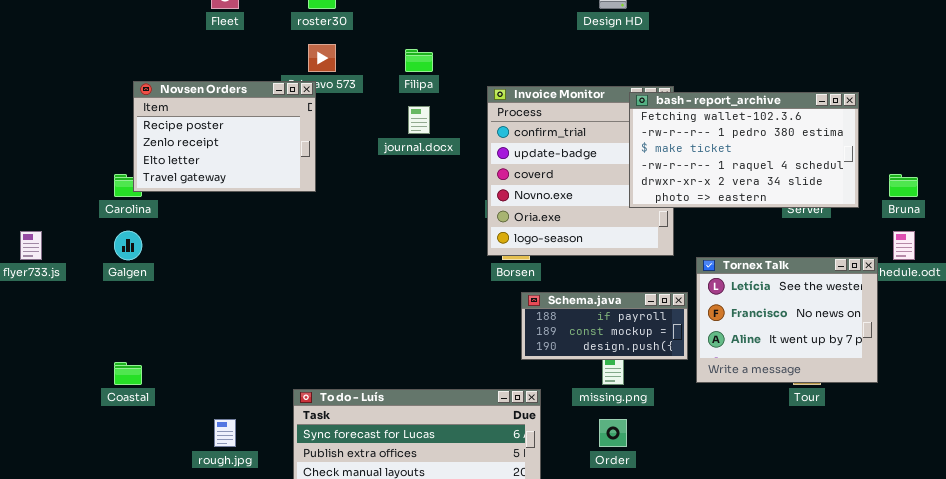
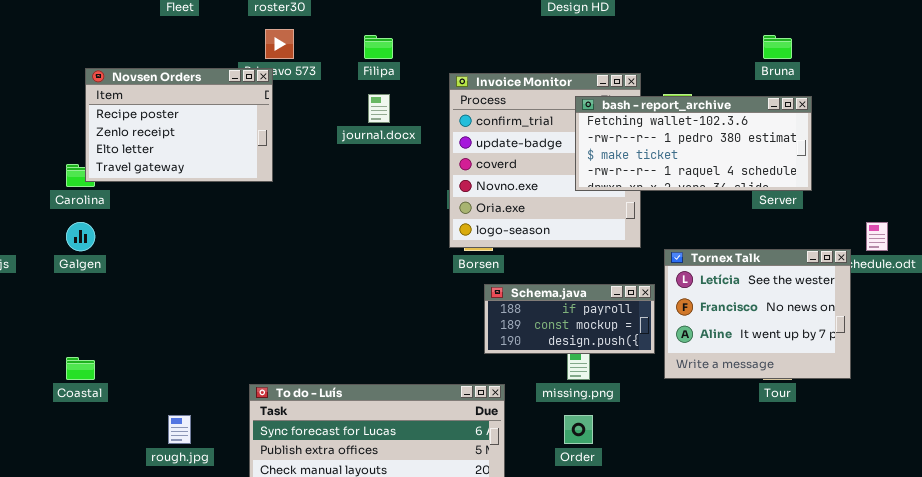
bash - report_archive: [629,92,859,208] -> [575,96,812,191], moved, resized
Bruna: [889,174,918,197] -> [763,35,792,59], moved

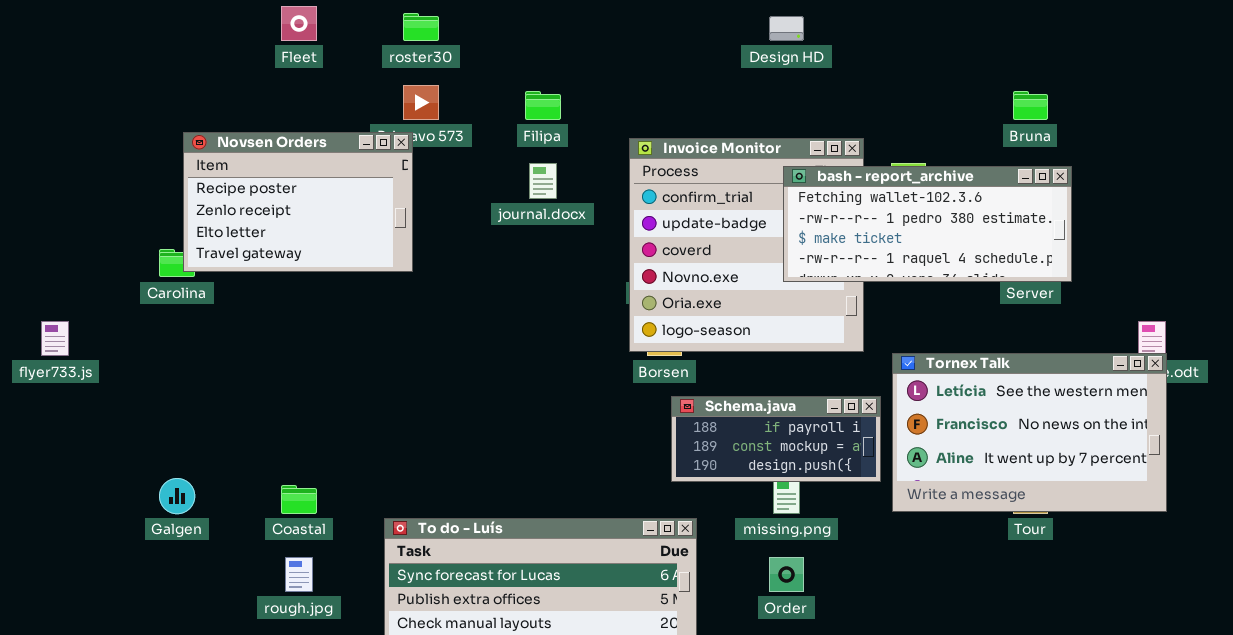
Galgen: [66,222,95,251] -> [159,478,195,514], moved
Tornex Talk: [664,249,851,379] -> [892,353,1167,512], resized
Coastal: [66,357,95,380] -> [281,485,317,514], moved

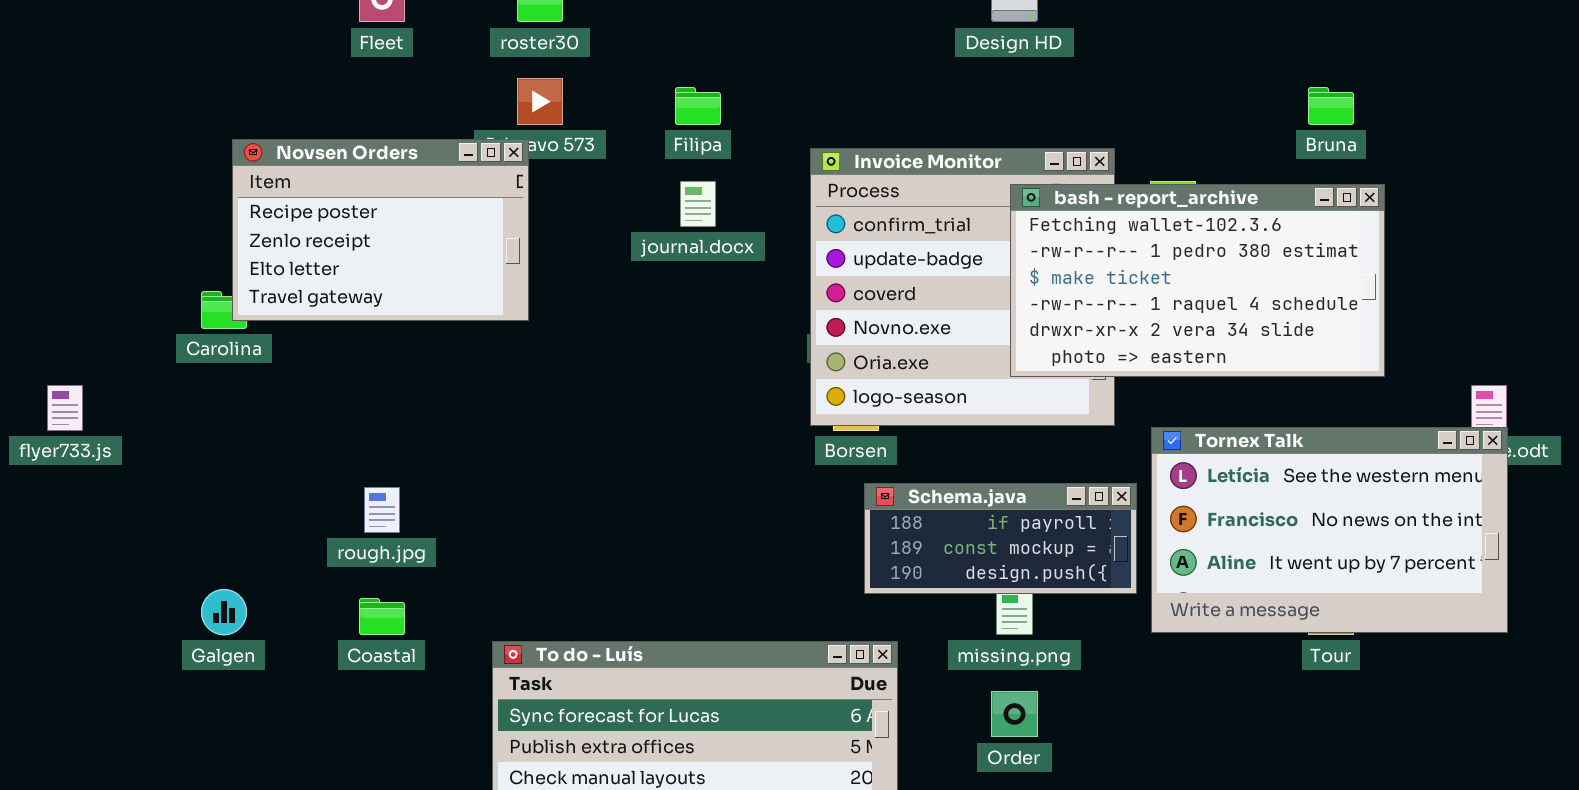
bash - report_archive: [783,166,1072,282] -> [1010,184,1385,377], resized
rough.jpg: [285,557,313,592] -> [364,487,400,533], moved

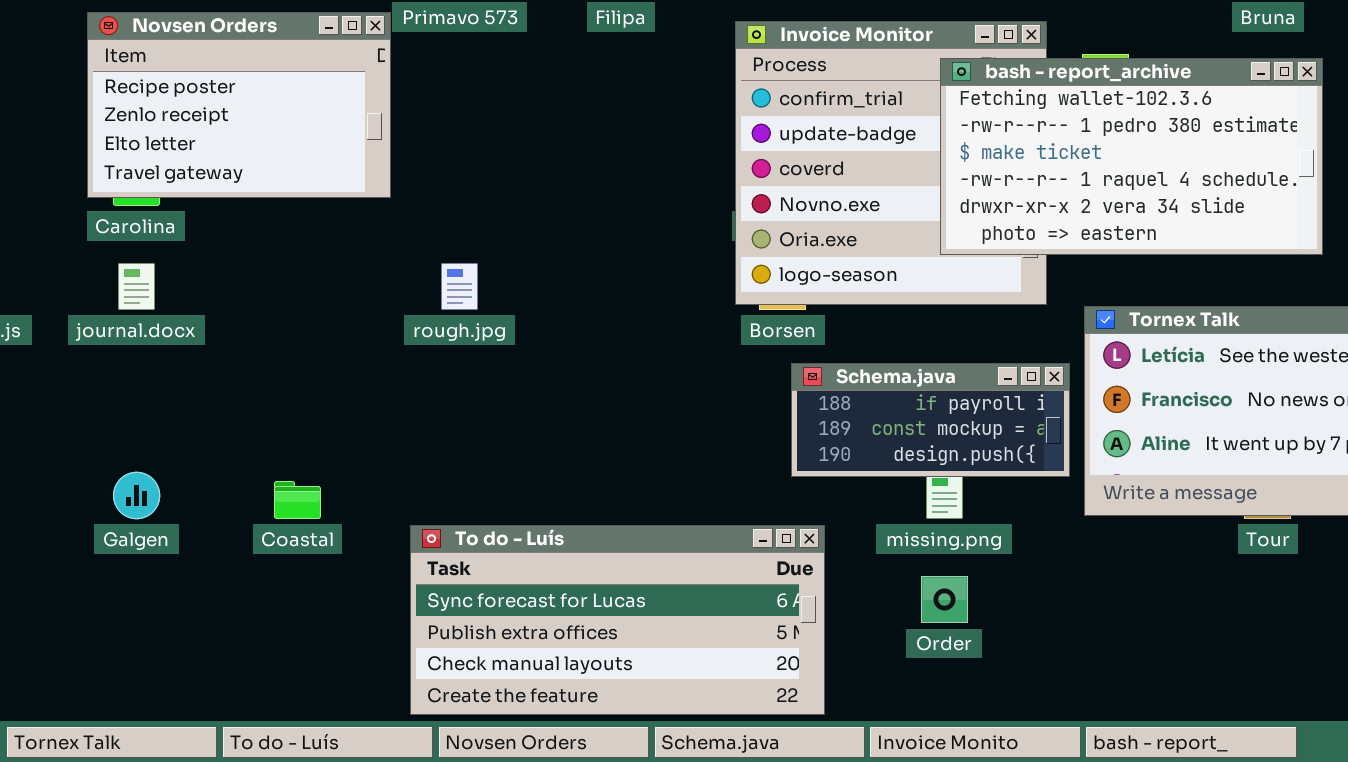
Novsen Orders: [232,139,529,321] -> [87,12,391,198], moved
journal.docx: [680,181,716,227] -> [118,263,155,310], moved
rough.jpg: [364,487,400,533] -> [441,263,478,310], moved

